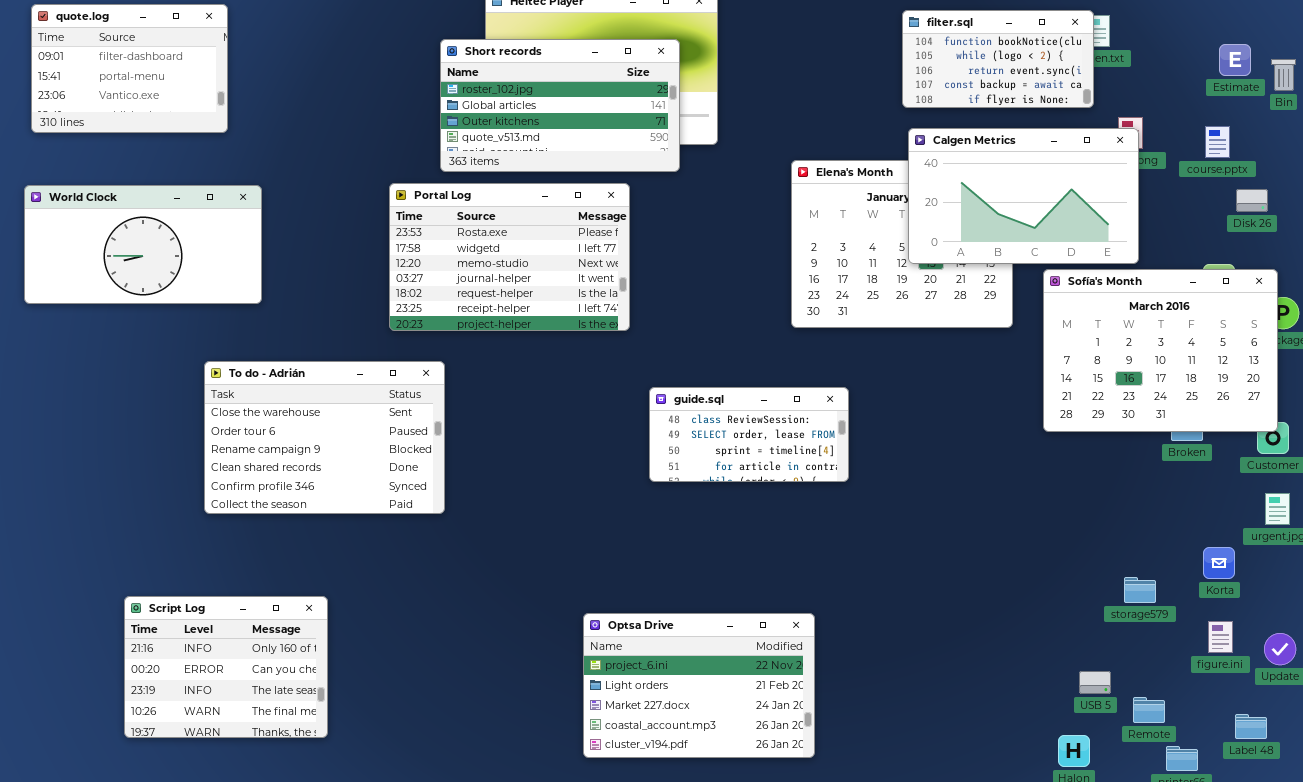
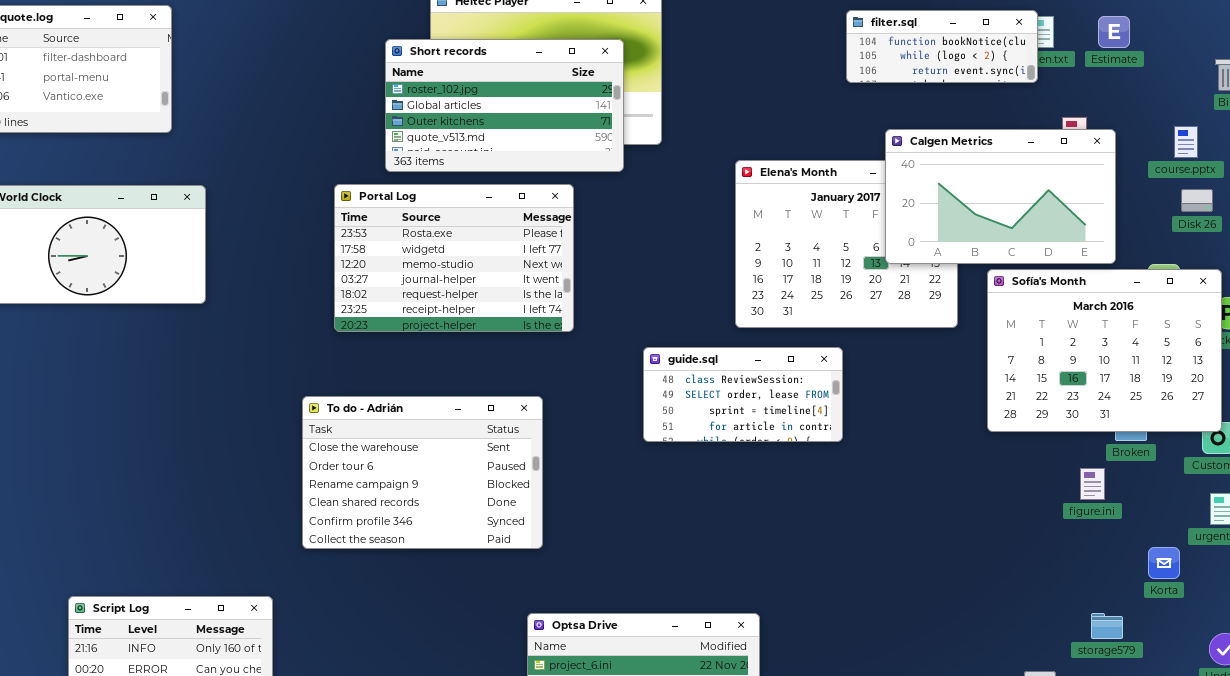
filter.sql: [902,10,1094,108] -> [846,10,1038,83], resized
Estimate: [1219,44,1251,76] -> [1098,16,1130,48], moved
course.pptx: [1205,126,1230,158] -> [1174,126,1198,158], moved
Calgen Metrics: [908,128,1139,264] -> [885,129,1116,264], moved
To do - Adrián: [204,361,445,514] -> [302,396,543,549], moved
guide.sql: [649,387,849,482] -> [643,347,843,442], moved
storage579: [1124,577,1156,603] -> [1091,613,1123,639], moved
figure.ini: [1208,621,1233,653] -> [1080,468,1105,500], moved

